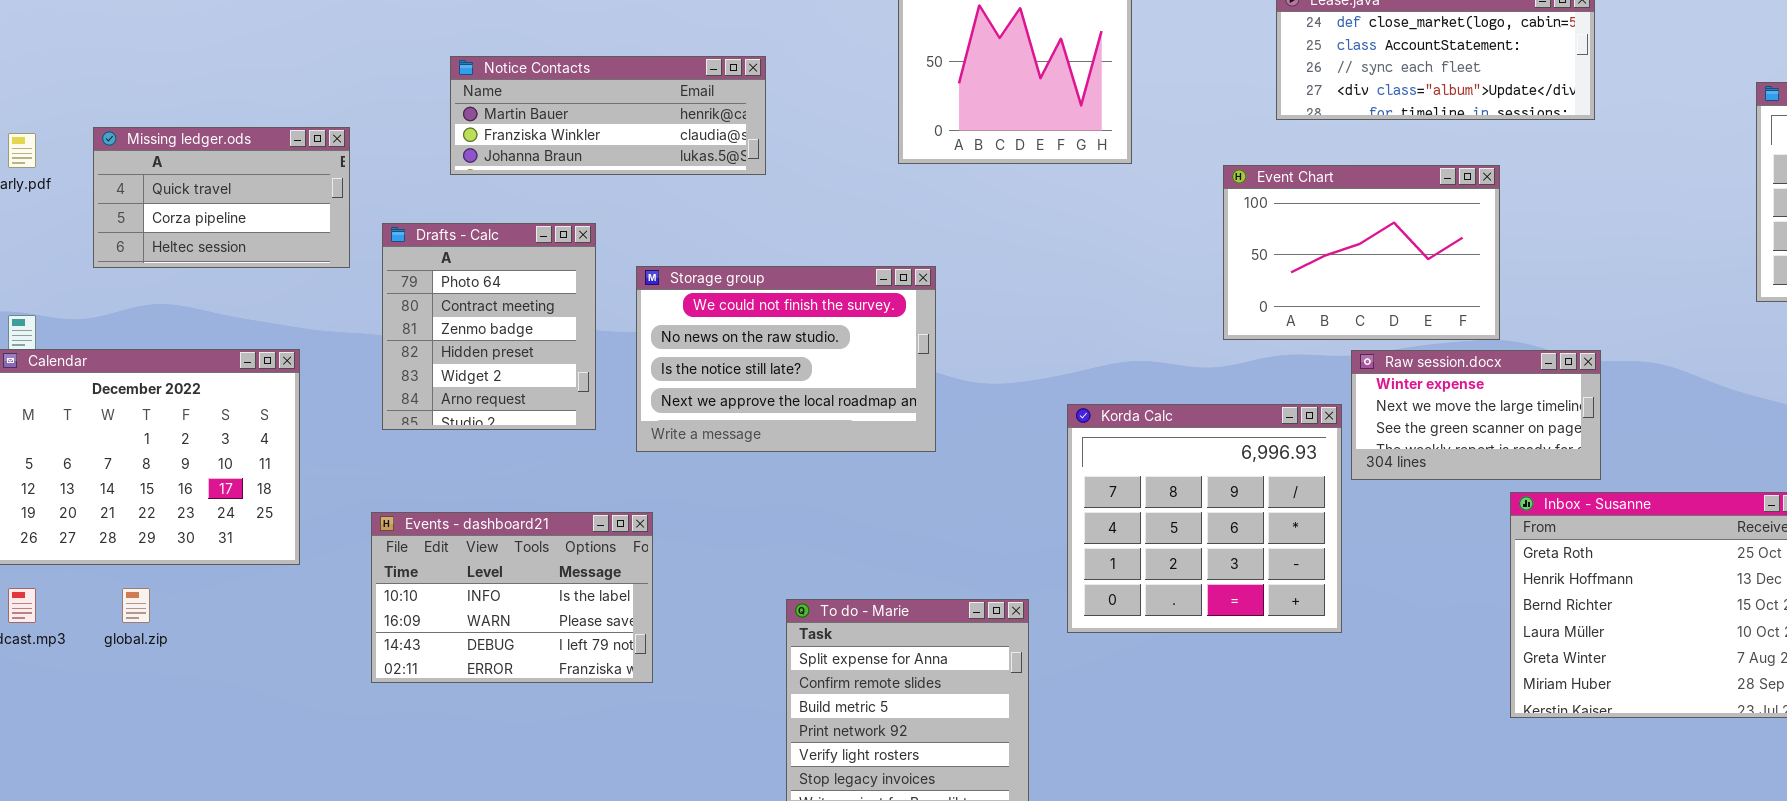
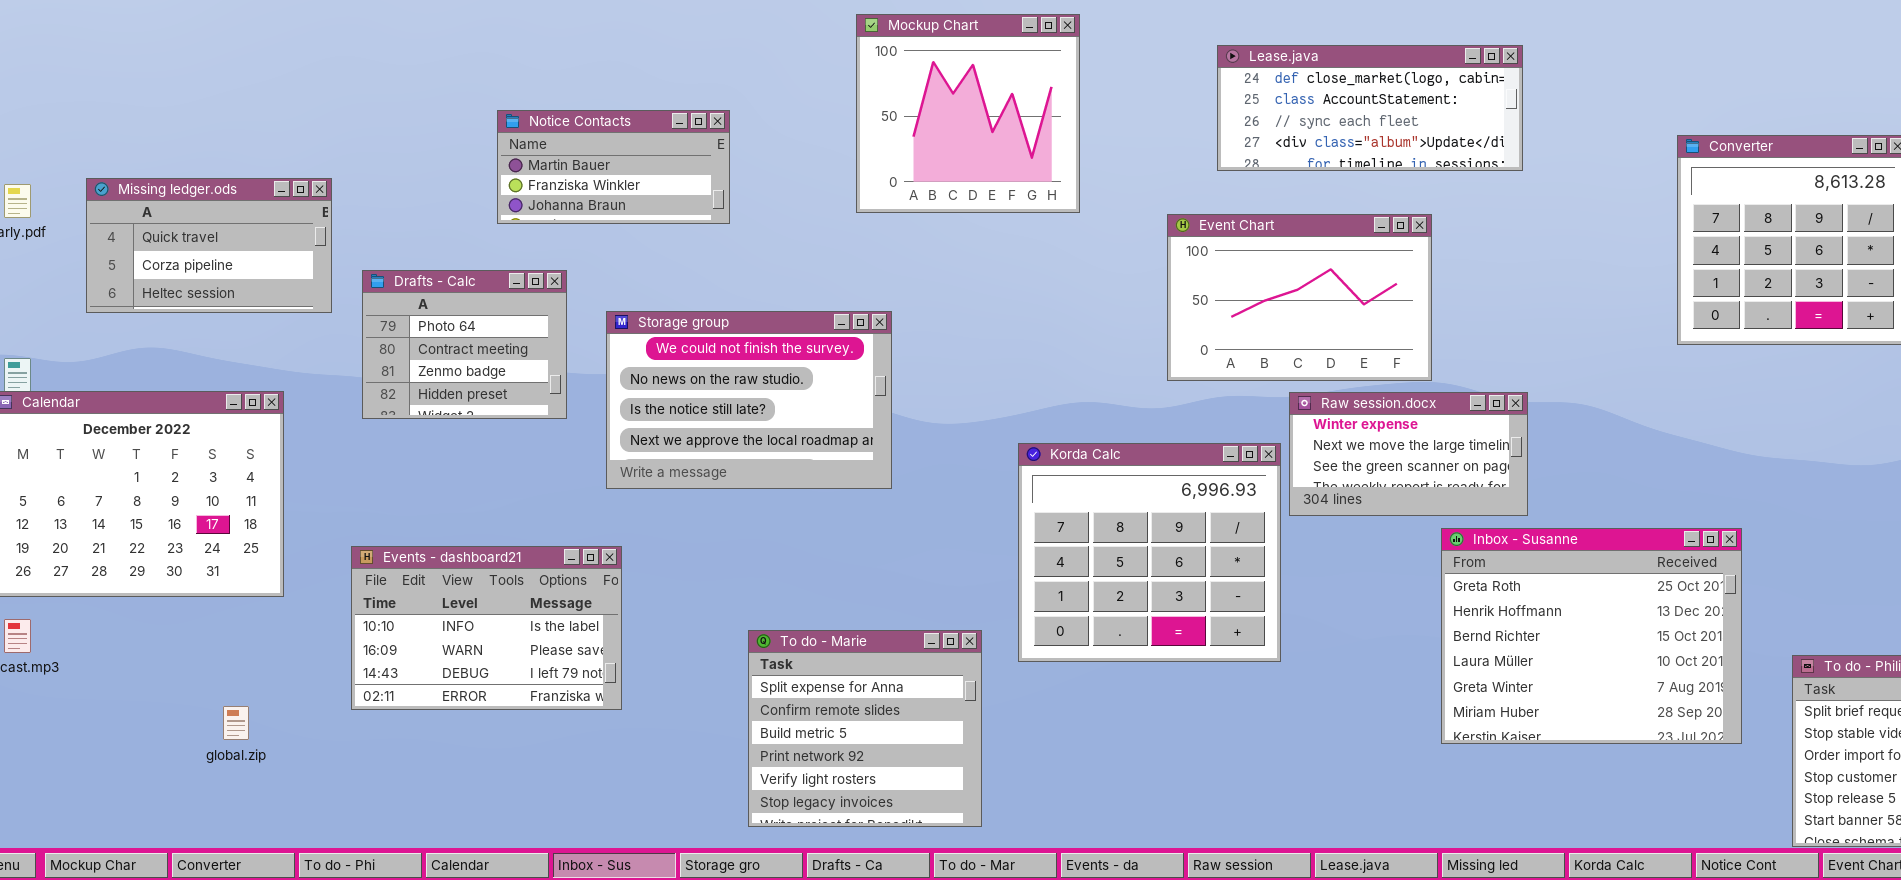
Notice Contacts: [450,56,766,175] -> [497,110,730,224], resized
Drafts - Calc: [382,223,596,430] -> [362,270,567,419], resized
global.zip: [122,588,150,623] -> [223,706,249,740], moved

